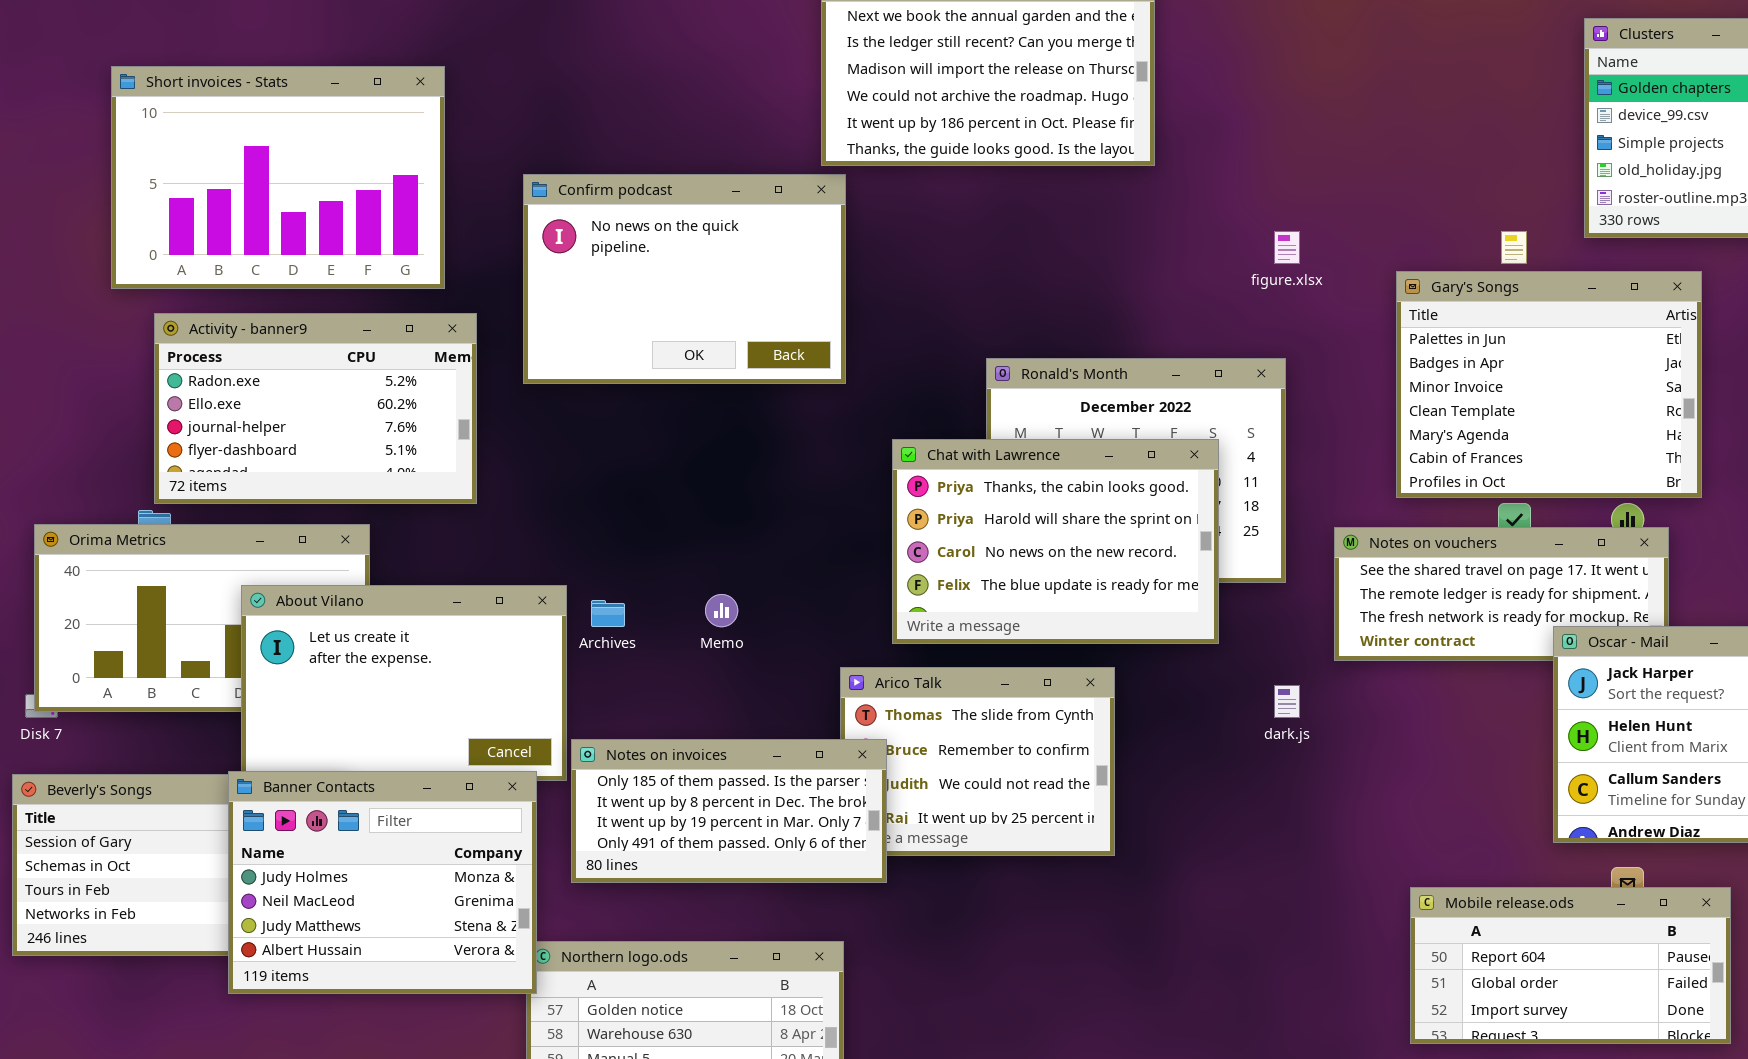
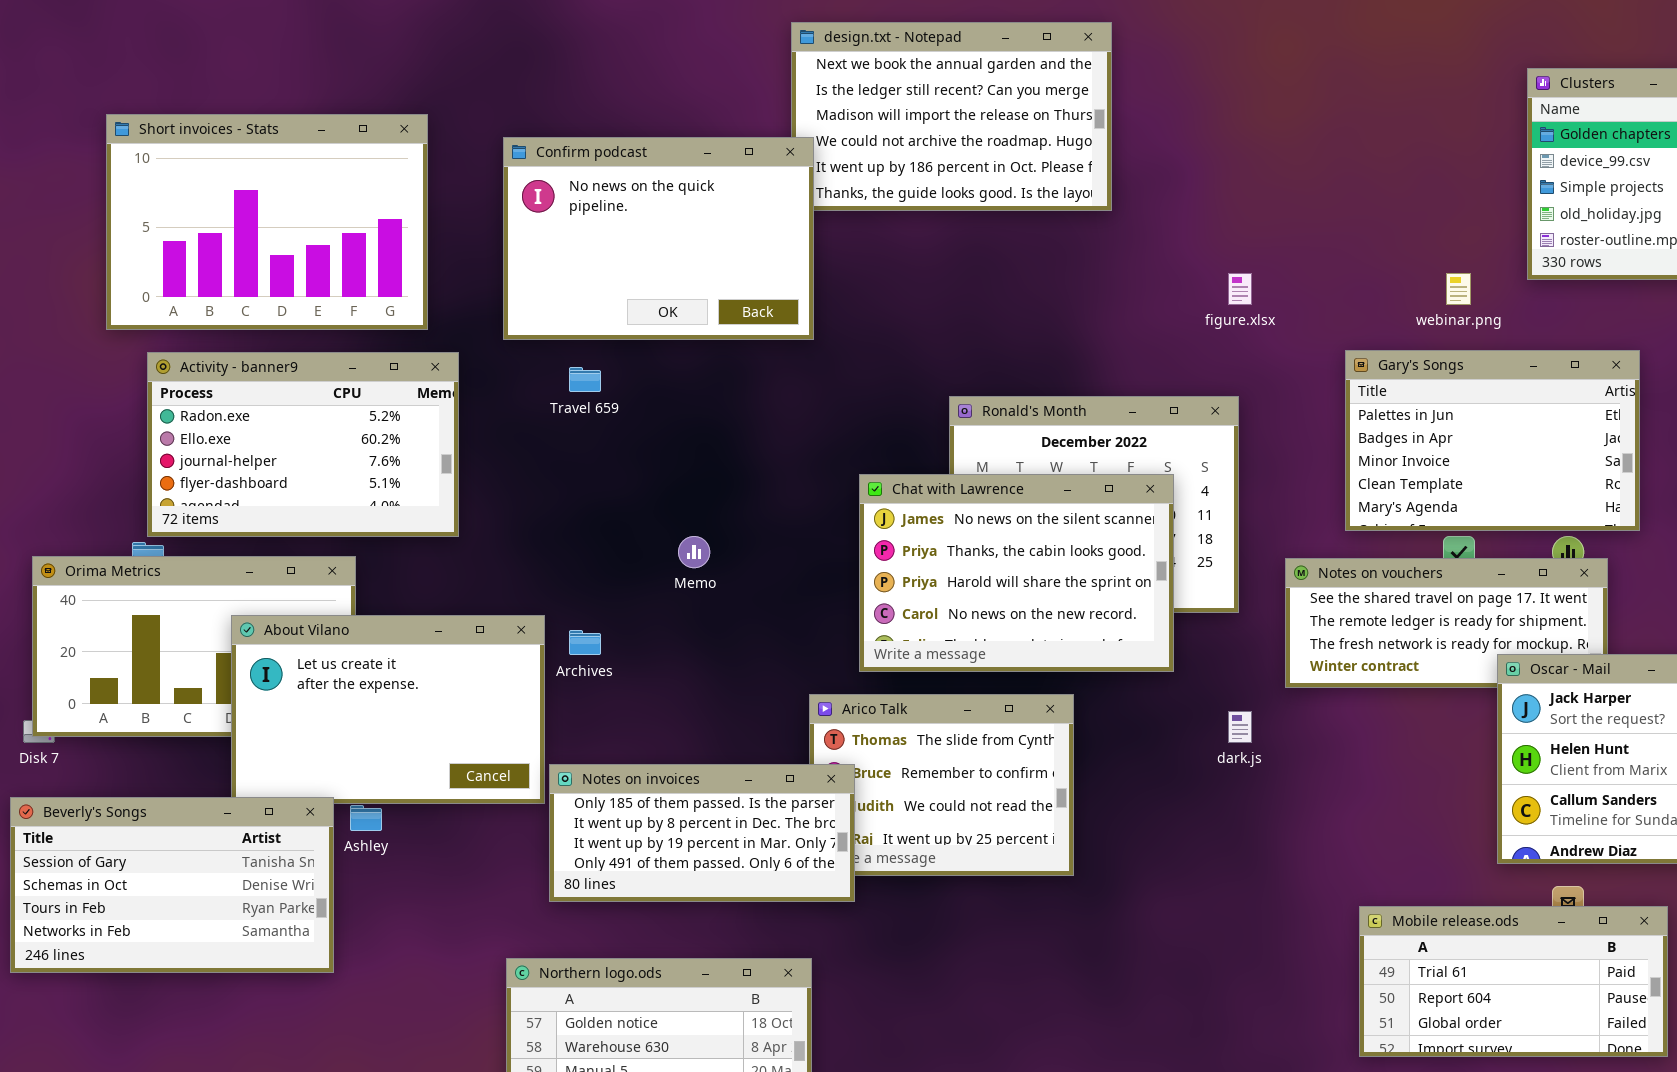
Confirm podcast: [523,174,846,384] -> [503,137,814,340], moved
Gary's Songs: [1396,271,1702,498] -> [1345,350,1640,531], resized
Chat with Lawrence: [892,439,1219,644] -> [859,474,1174,672], scrolled up 1 row
Memo: [705,594,738,627] -> [678,536,710,568], moved
Banner Contacts: [228,771,537,994] -> none, closed
Mobile release.ods: [1410,887,1731,1044] -> [1359,906,1668,1057], scrolled up 1 row

